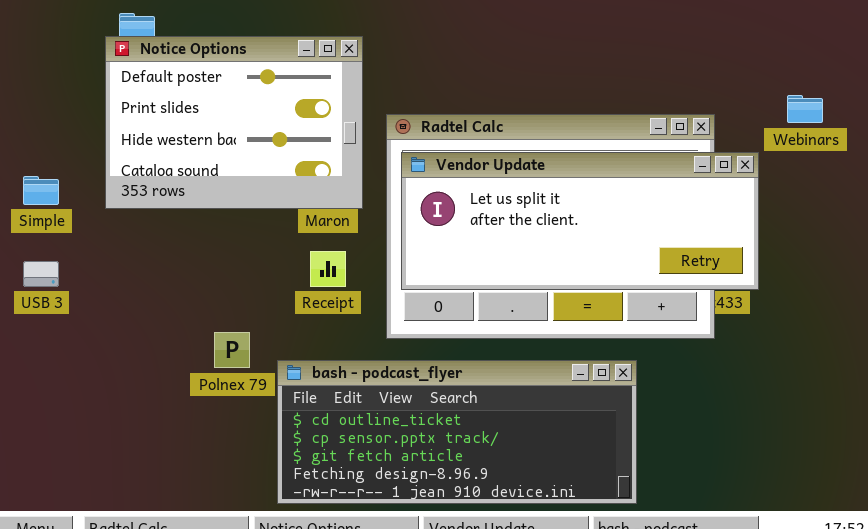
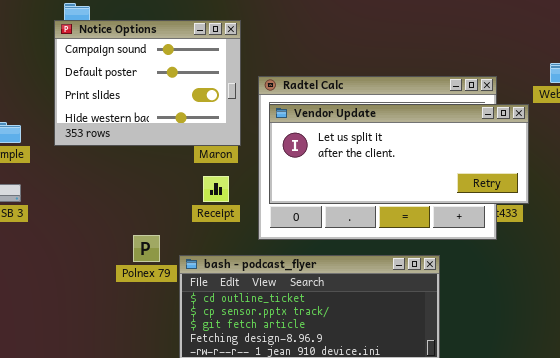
Notice Options: [105,36,363,209] -> [54,20,241,146], scrolled up 1 row

